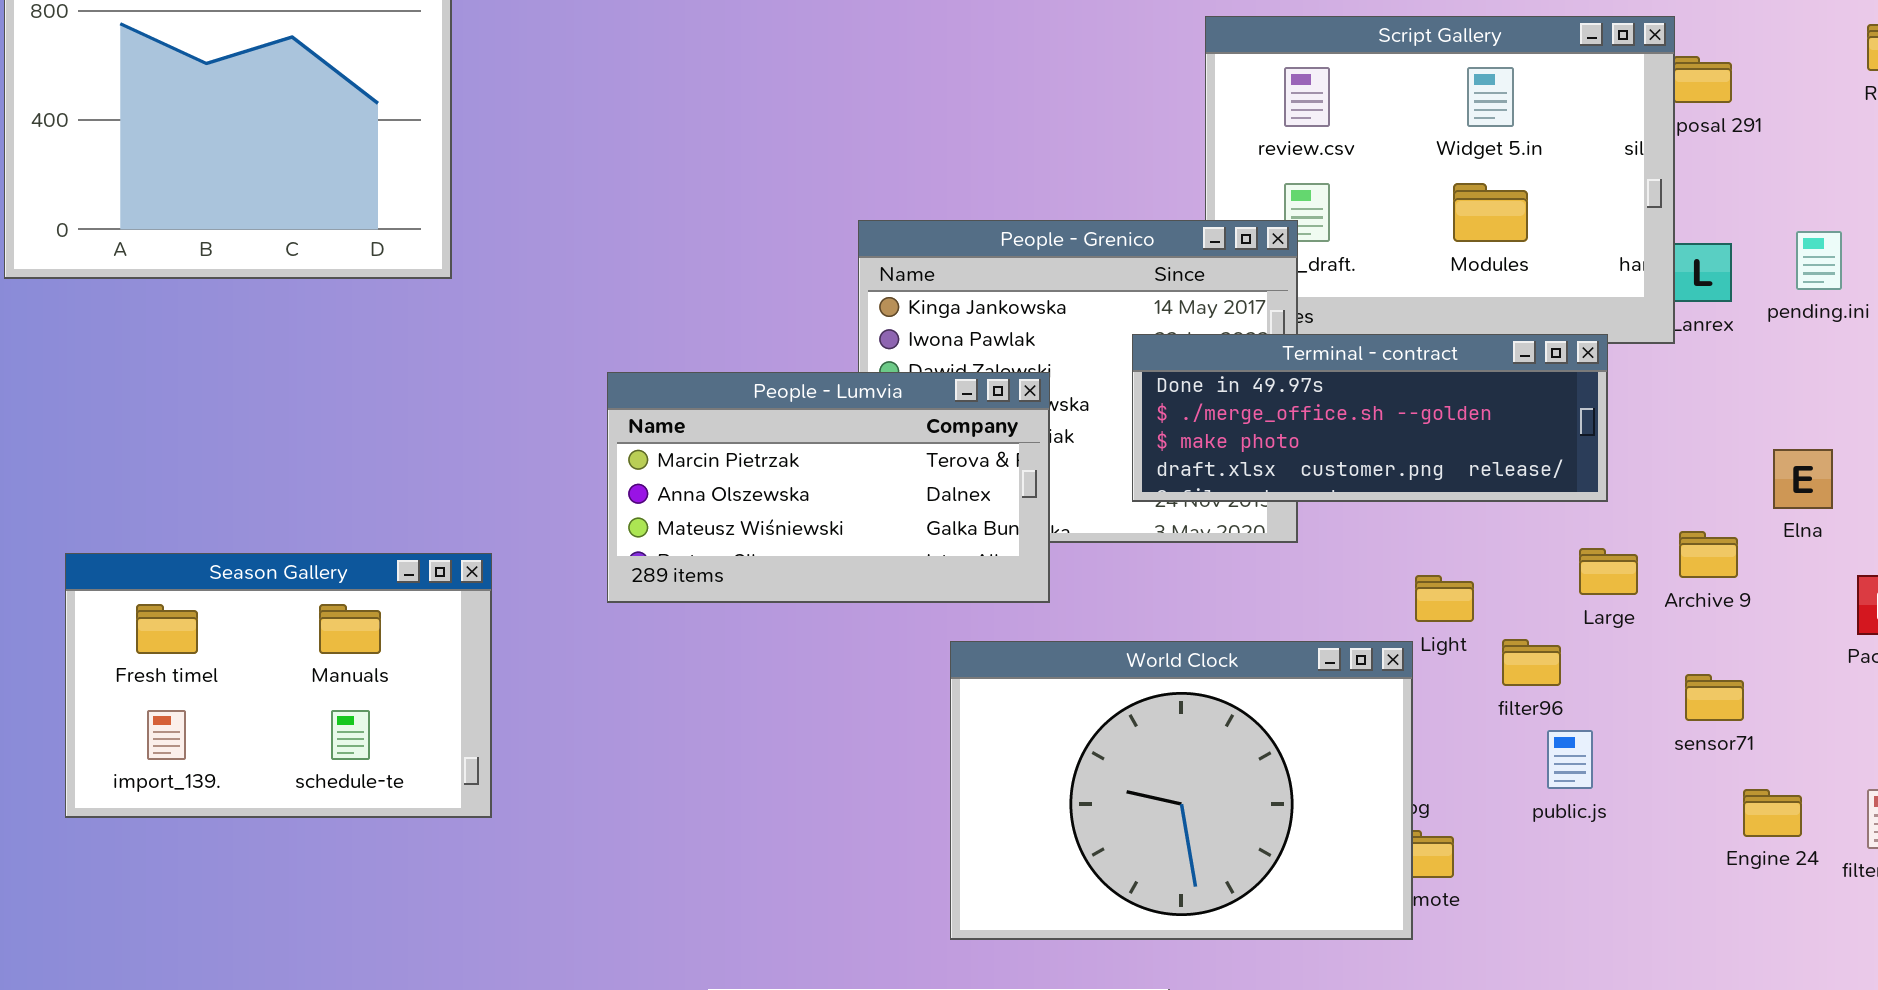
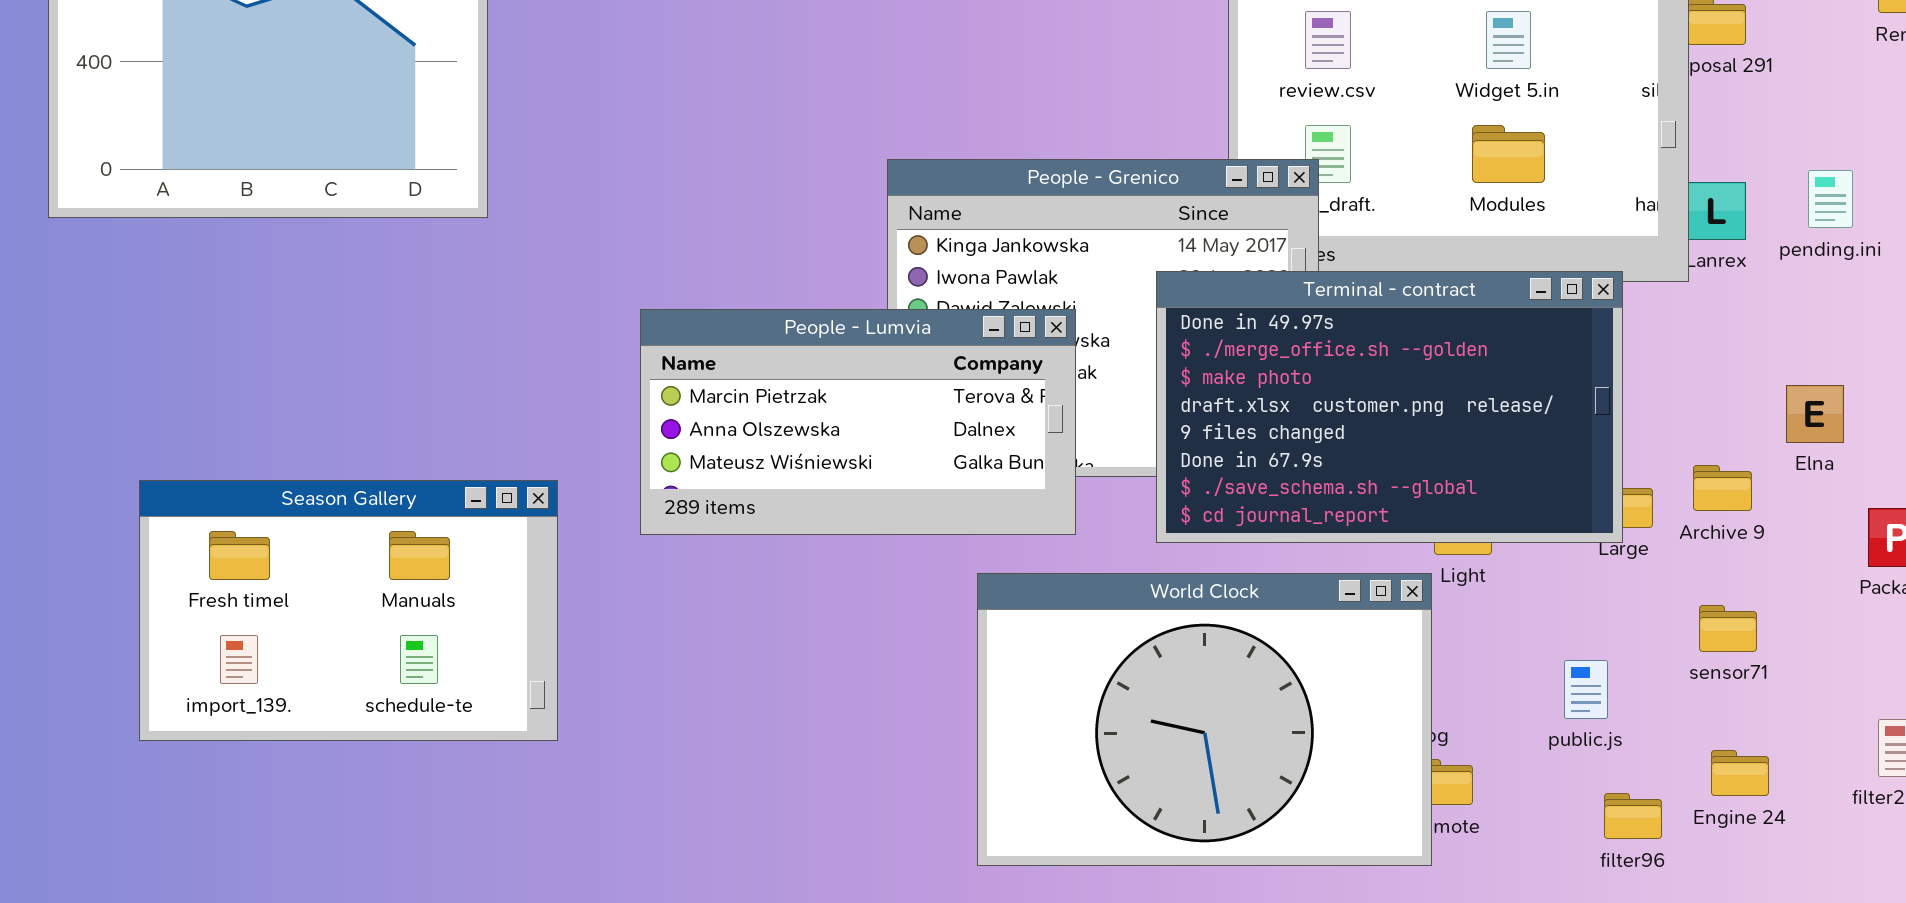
Terminal - contract: [1132,334,1608,502] -> [1156,271,1623,543], resized
Season Gallery: [65,553,492,818] -> [139,480,558,741], moved
filter96: [1502,639,1561,686] -> [1604,793,1662,839], moved
Engine 24: [1743,789,1802,837] -> [1711,750,1769,796], moved

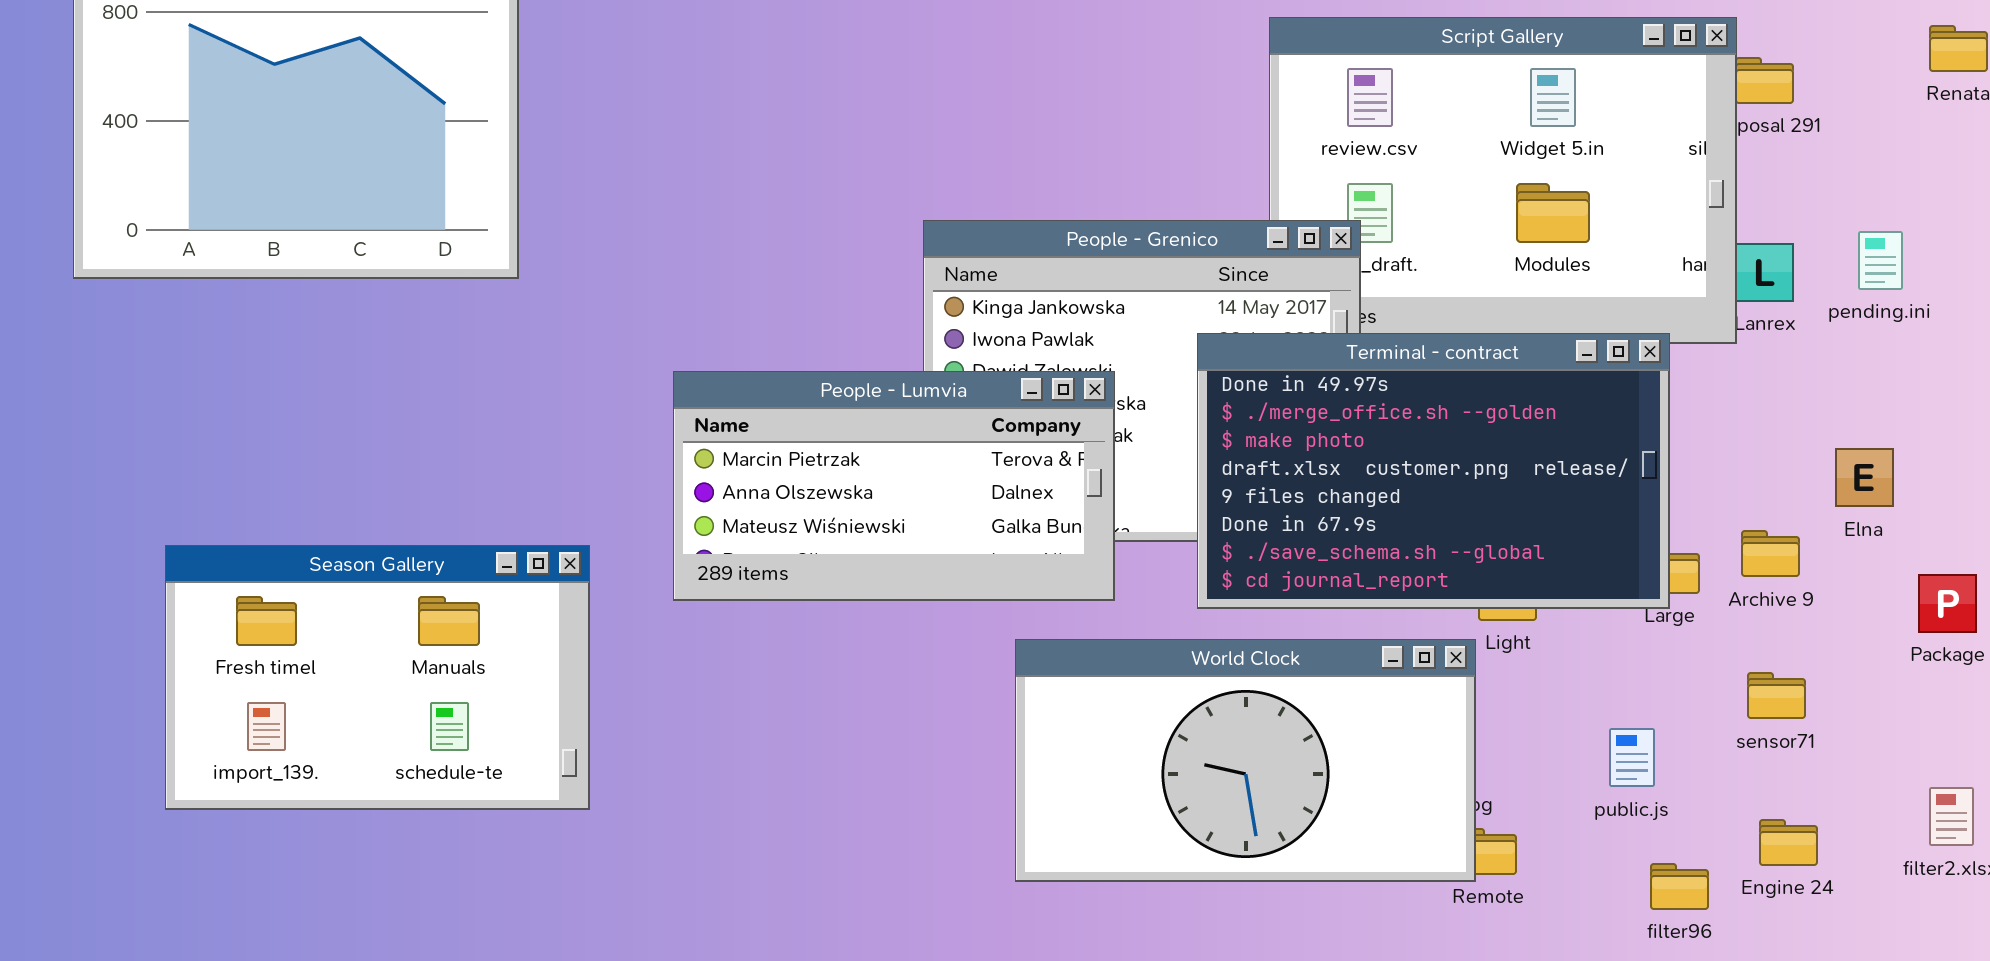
World Clock: [977,573,1432,866] -> [1015,639,1476,882], resized

